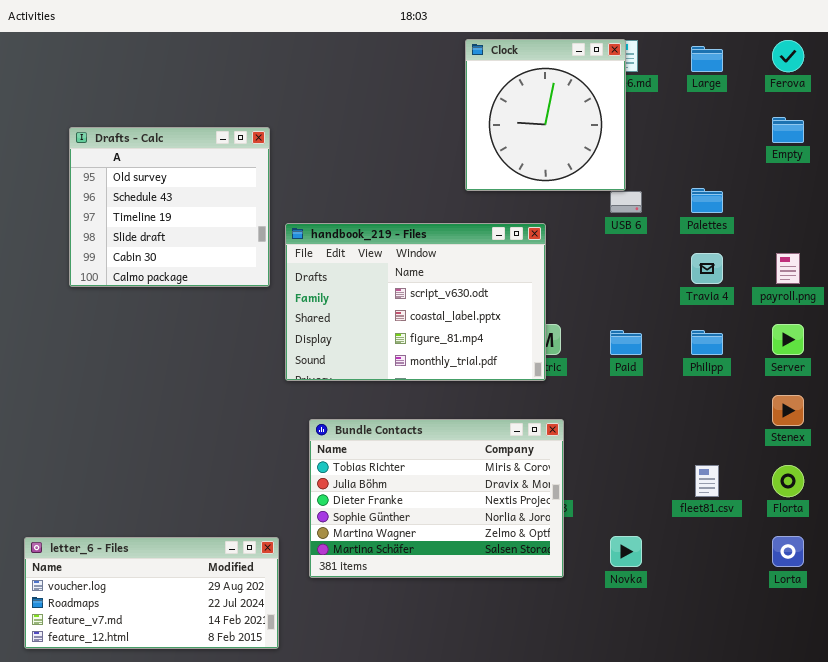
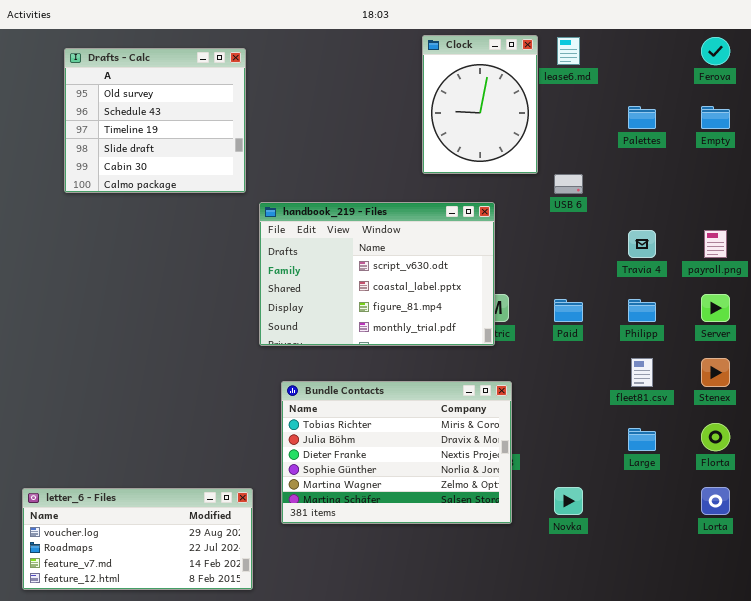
Clock: [465,39,626,191] -> [422,35,538,174], resized
Large: [691,46,723,72] -> [628,428,656,451], moved
Drafts - Calc: [69,127,270,287] -> [64,48,246,193], moved
Palettes: [691,188,723,213] -> [628,106,656,129], moved
fleet81.csv: [695,465,719,497] -> [631,358,653,387], moved

